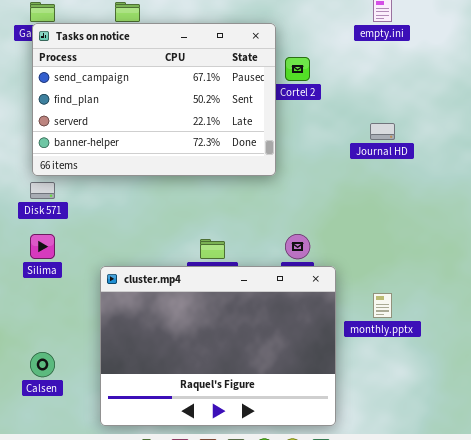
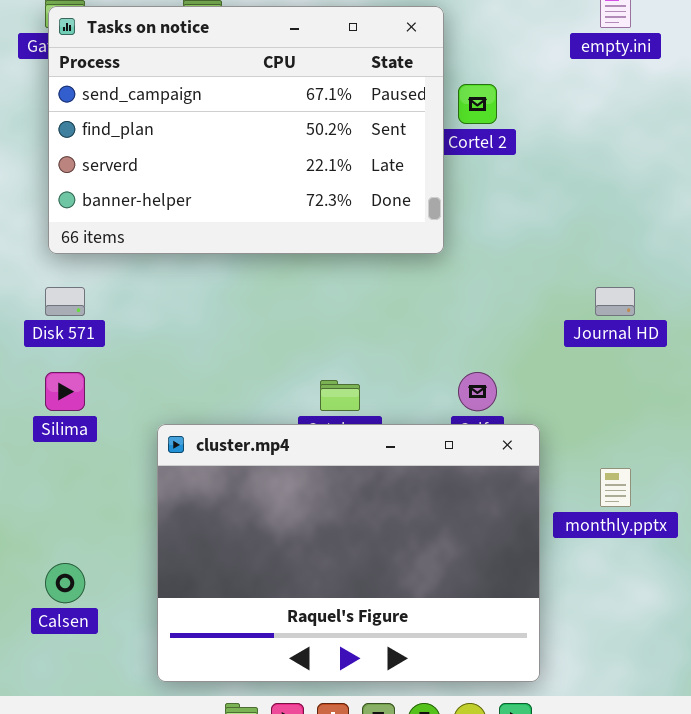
Tasks on notice: [32,23,276,176] -> [48,6,444,254], moved
Journal HD: [370,123,395,140] -> [595,287,635,316], moved

